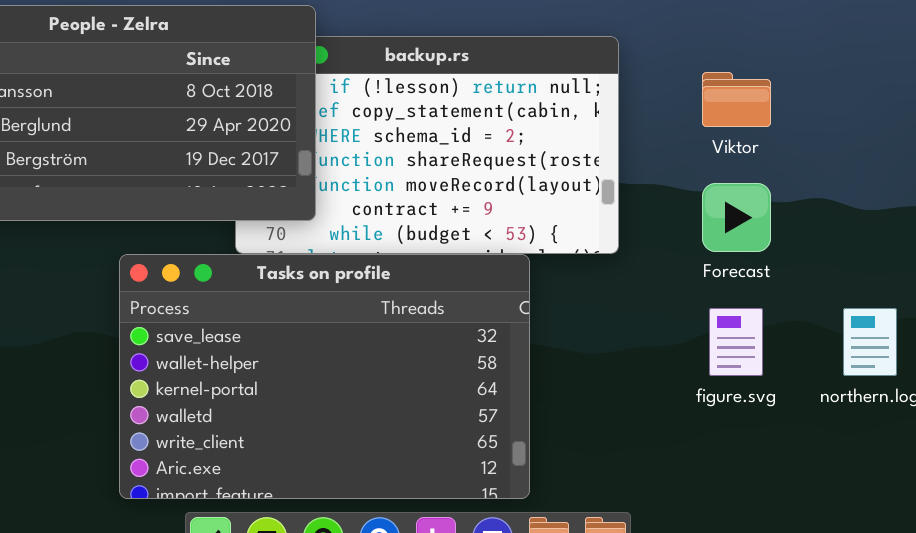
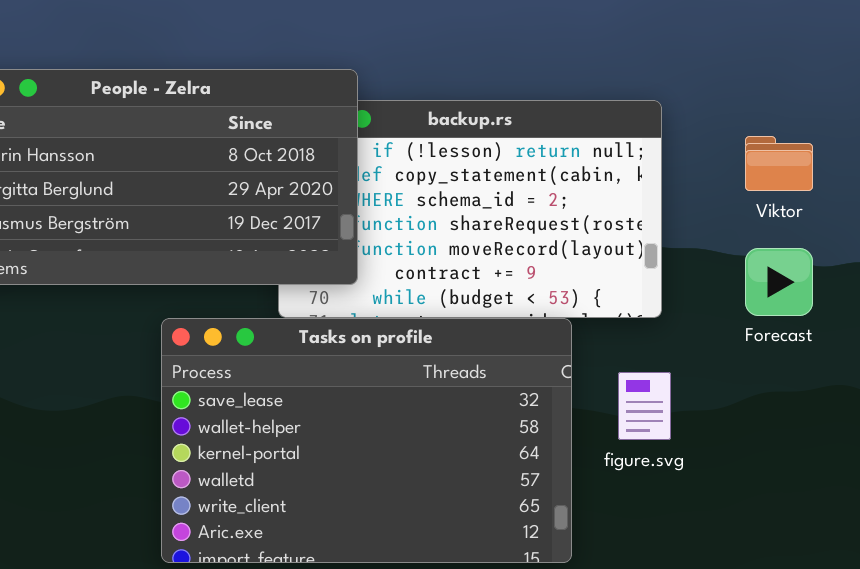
figure.svg: [709,308,763,376] -> [618,372,671,440], moved

